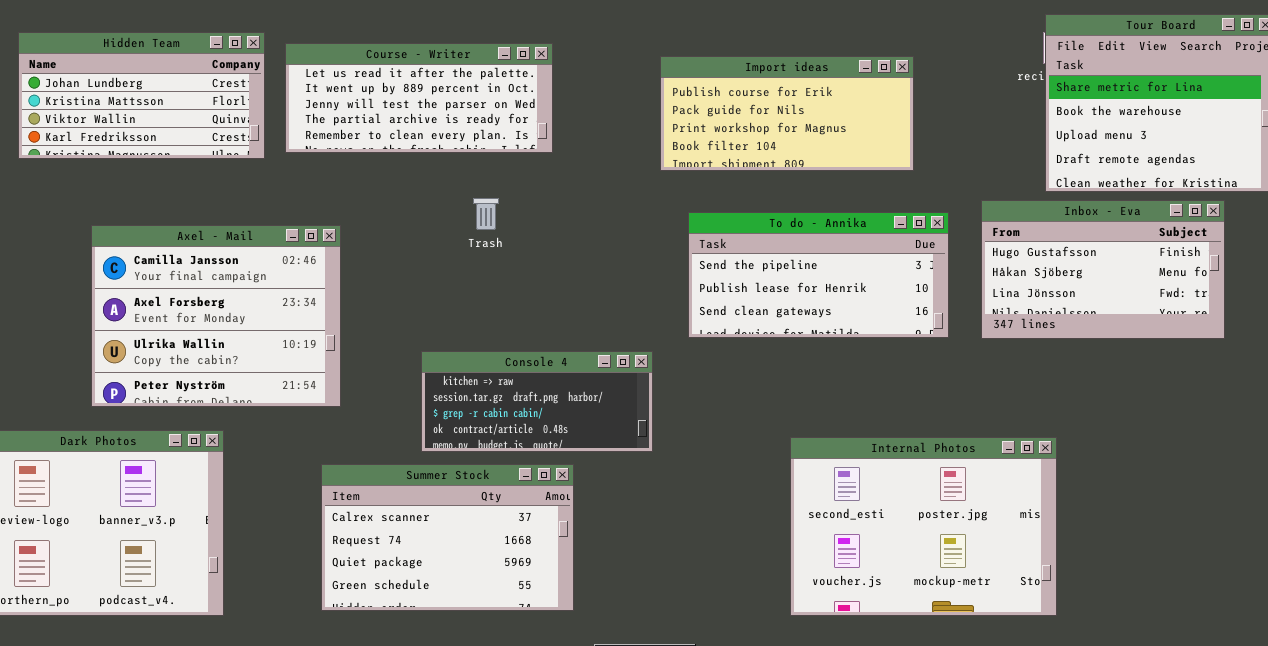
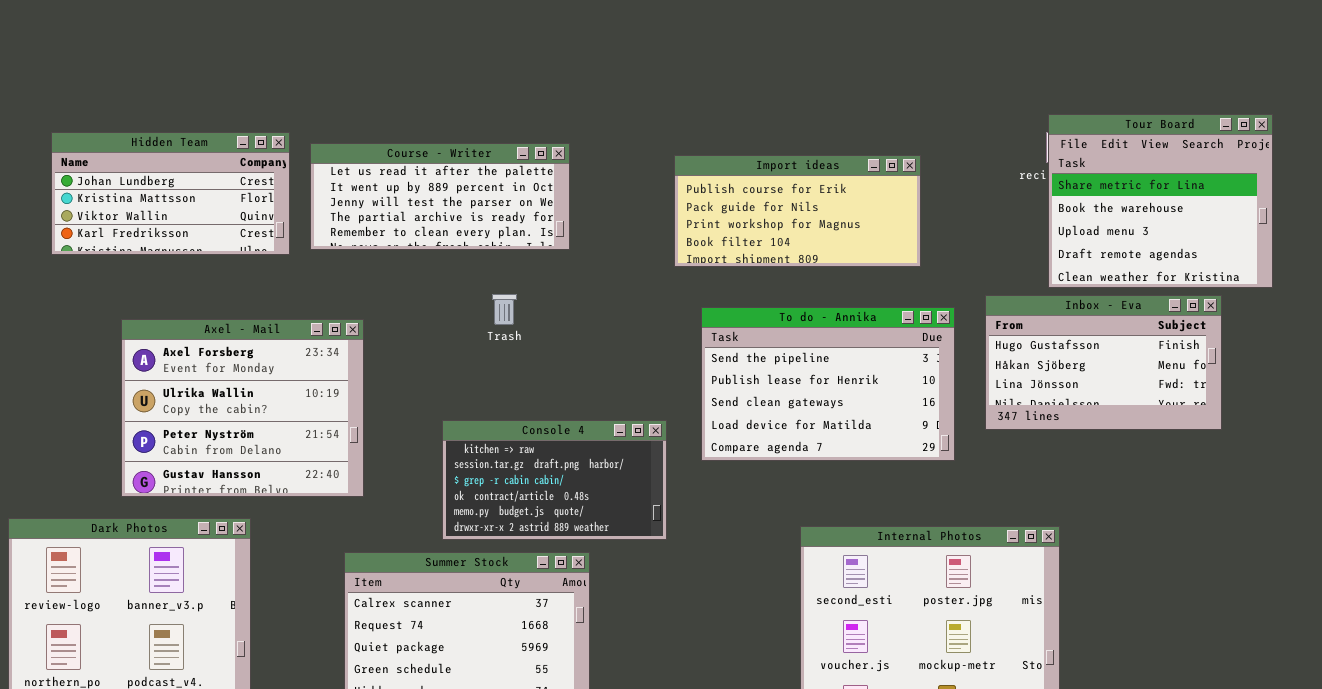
To do - Annika: [688,212,949,338] -> [701,307,955,461], resized
Axel - Mail: [91,225,341,407] -> [121,319,364,497], scrolled down 1 row
Console 4: [421,351,653,452] -> [442,420,667,540], resized

